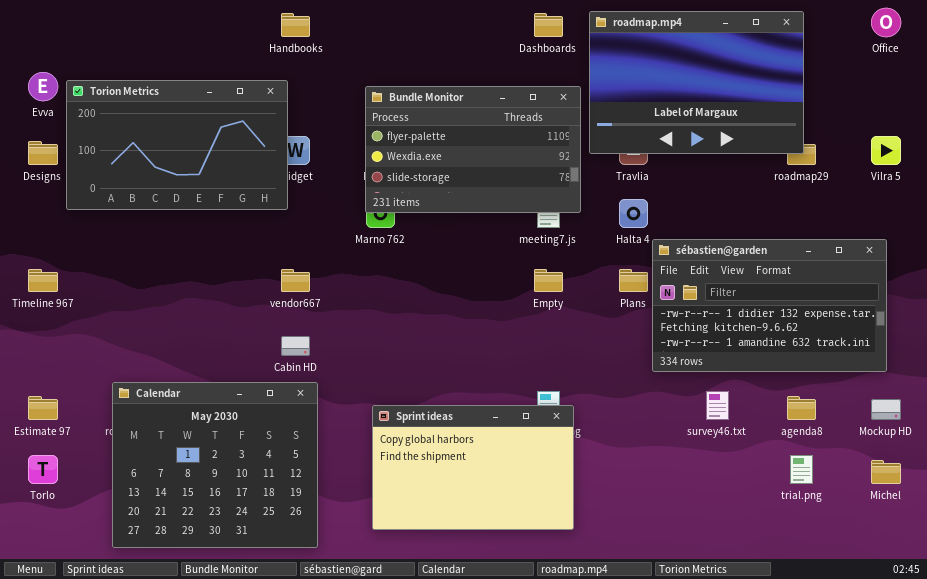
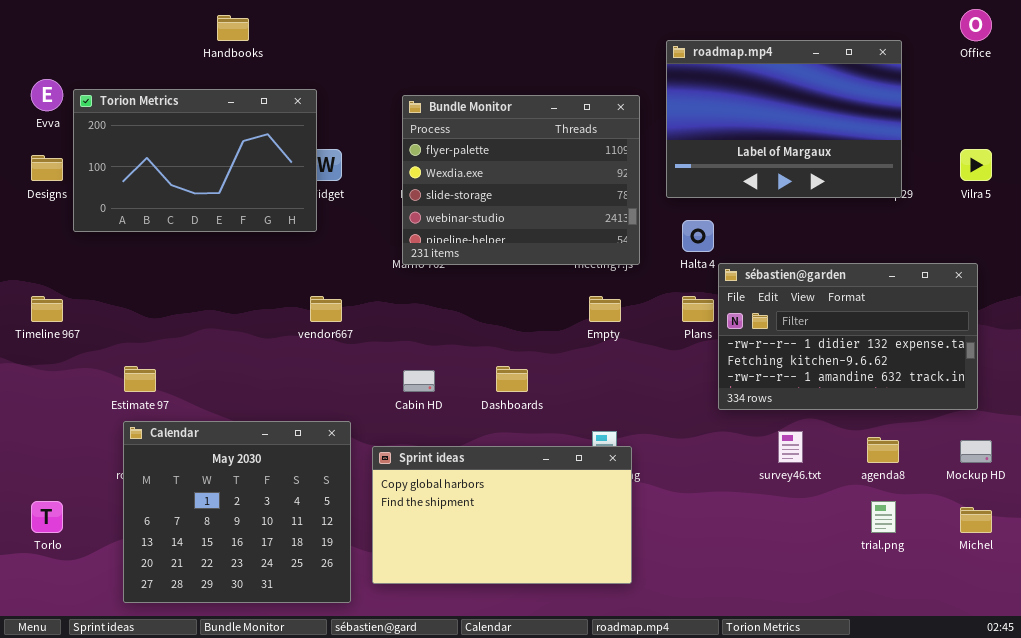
roadmap.mp4: [589,11,804,154] -> [666,40,902,198], moved
Handbooks: [281,13,310,37] -> [217,15,249,41], moved
Dashboards: [534,13,563,37] -> [496,366,528,392], moved
Bundle Monitor: [365,86,581,213] -> [402,95,640,265], resized
Cabin HD: [281,336,310,356] -> [403,370,435,392], moved
Estimate 97: [28,396,58,420] -> [124,366,156,392], moved
Sprint ideas: [372,405,574,530] -> [372,446,632,584], resized

